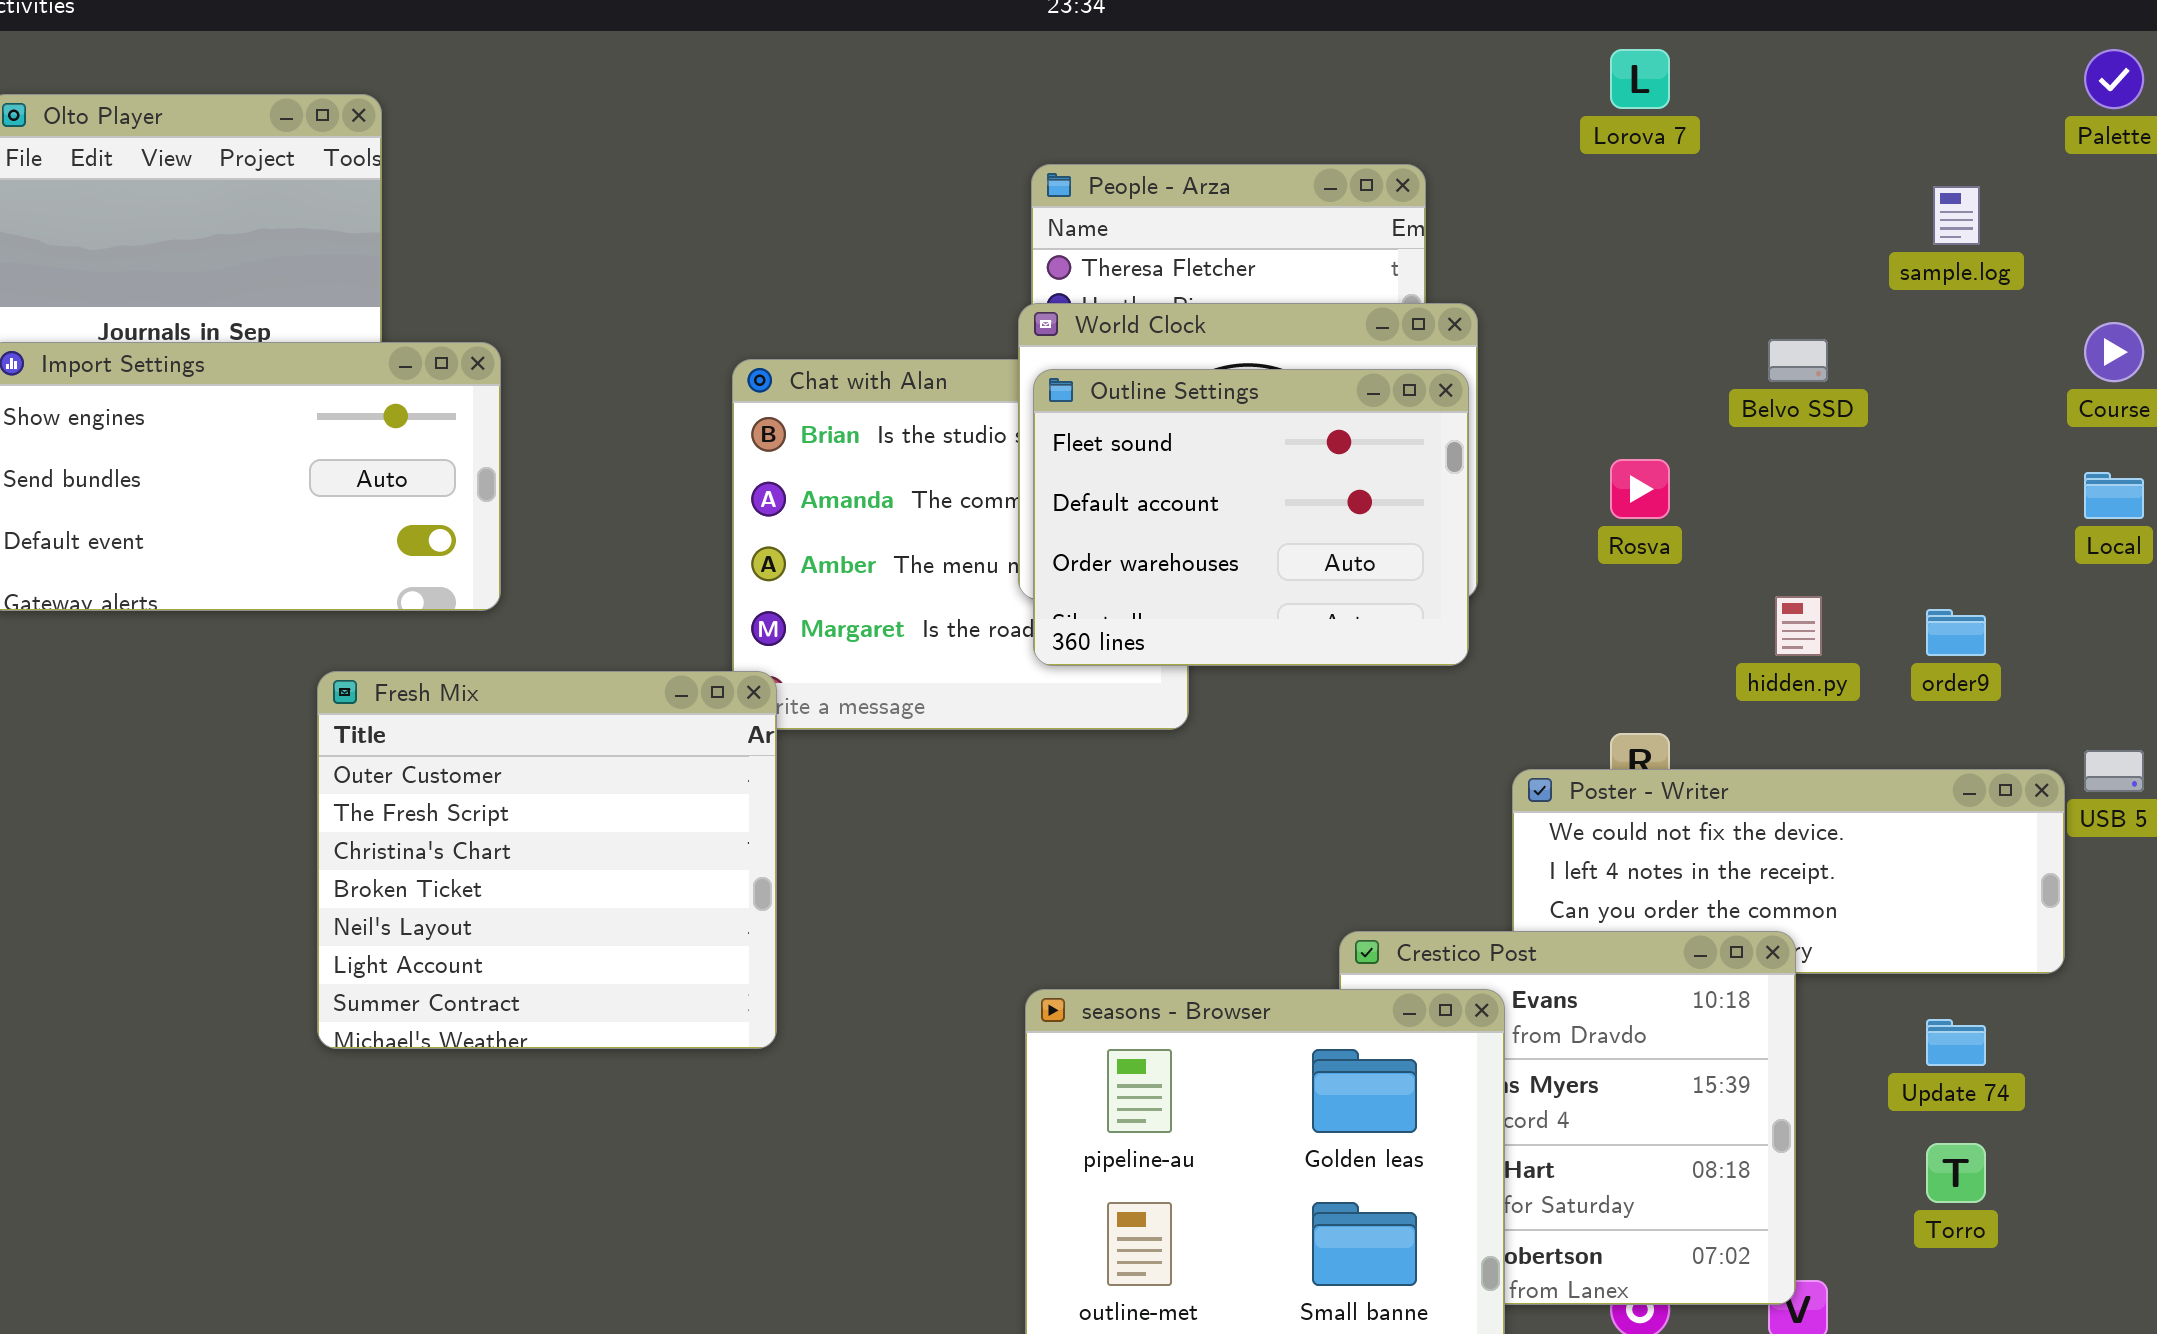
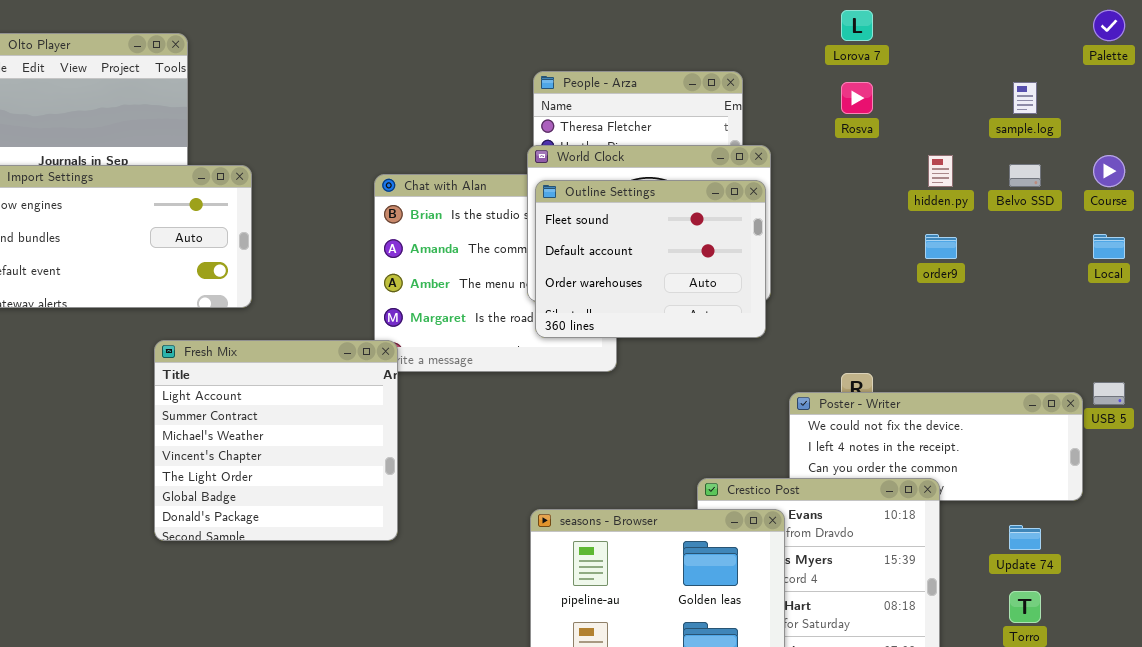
Belvo SSD: [1768,339,1828,382] -> [1009,164,1041,187], moved
Rosva: [1610,459,1670,519] -> [841,82,873,114], moved
hidden.py: [1775,596,1822,656] -> [928,155,953,187], moved
order9: [1926,609,1986,656] -> [925,234,957,259], moved
Fresh Mix: [317,671,777,1049] -> [154,340,398,541], scrolled down 5 rows

